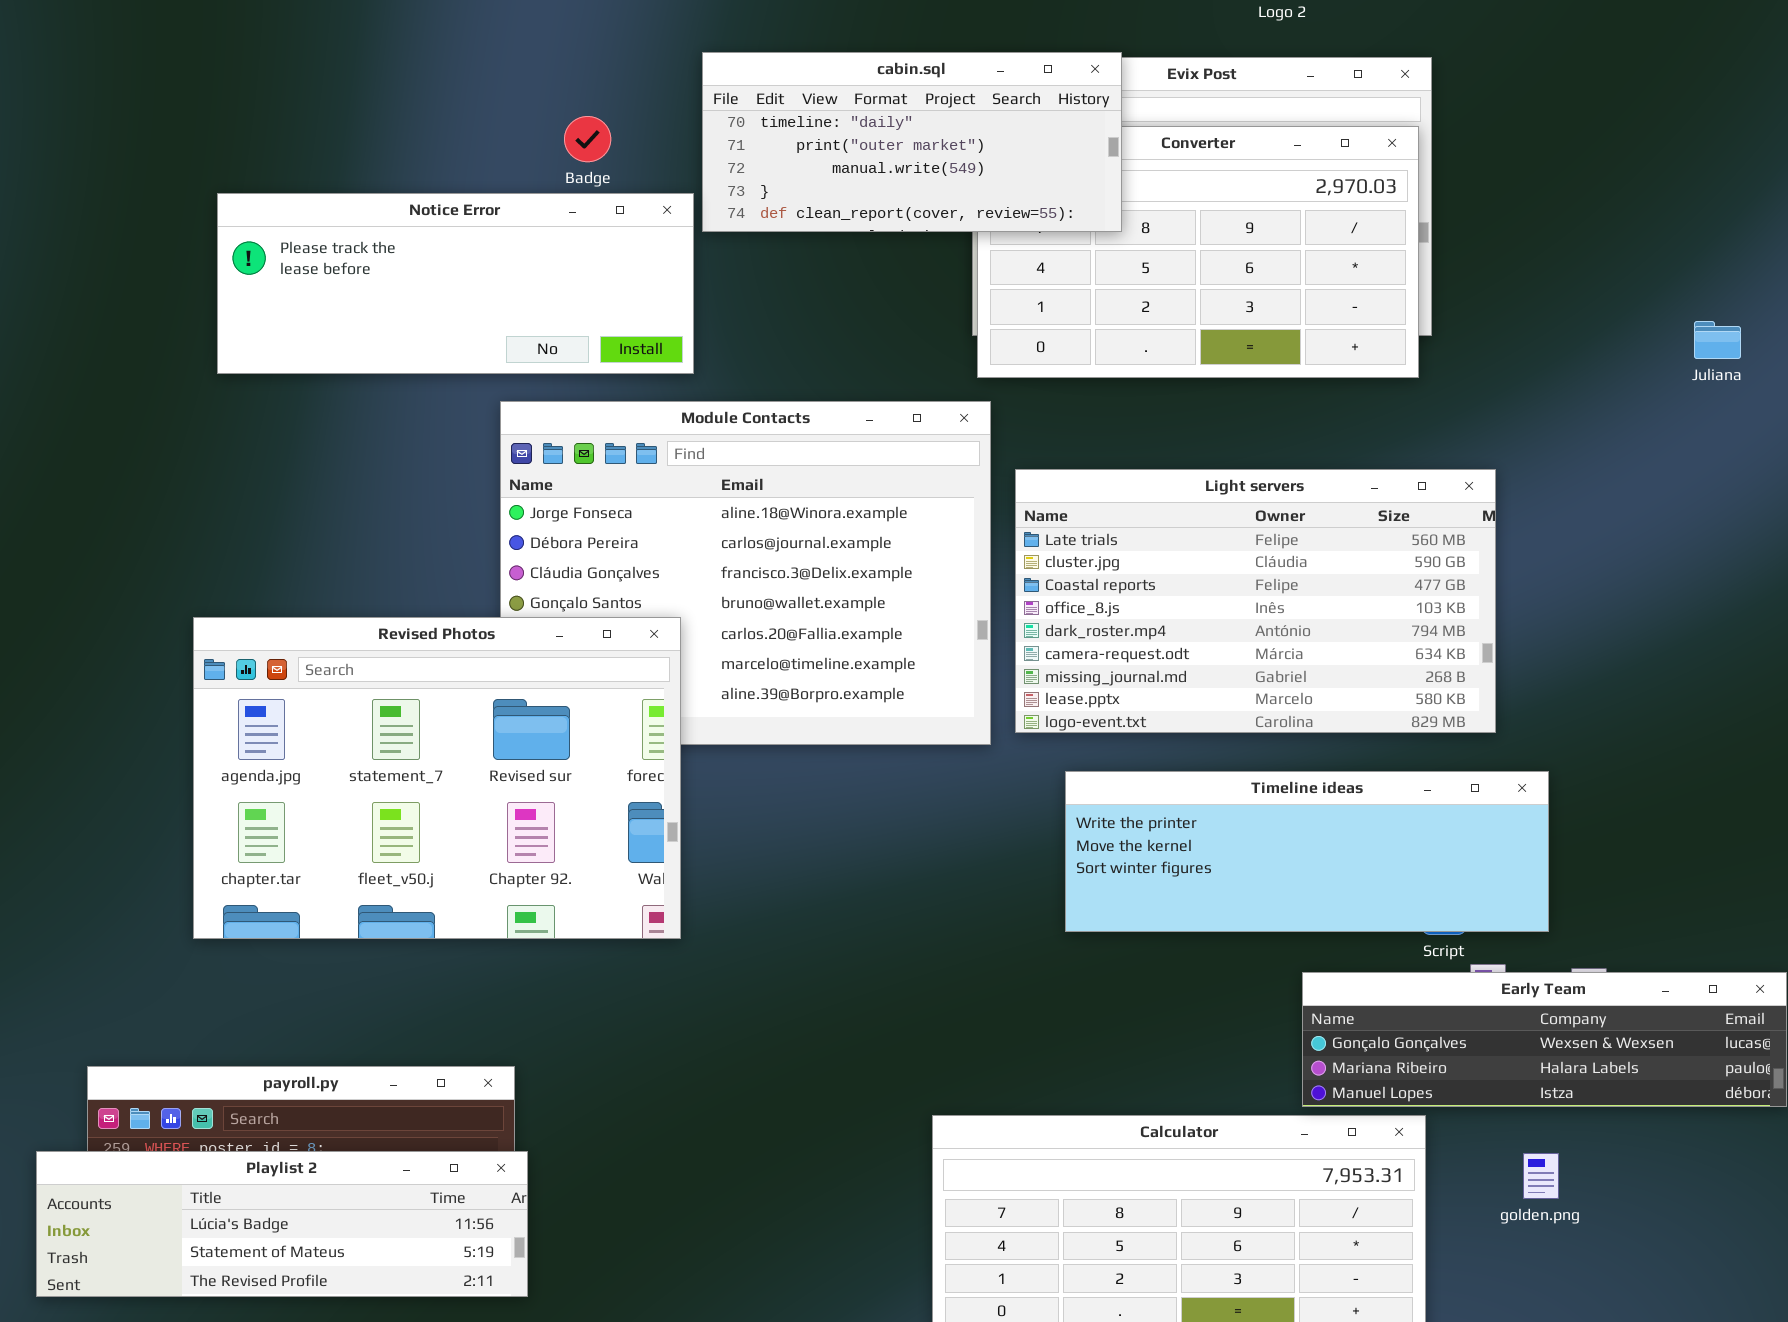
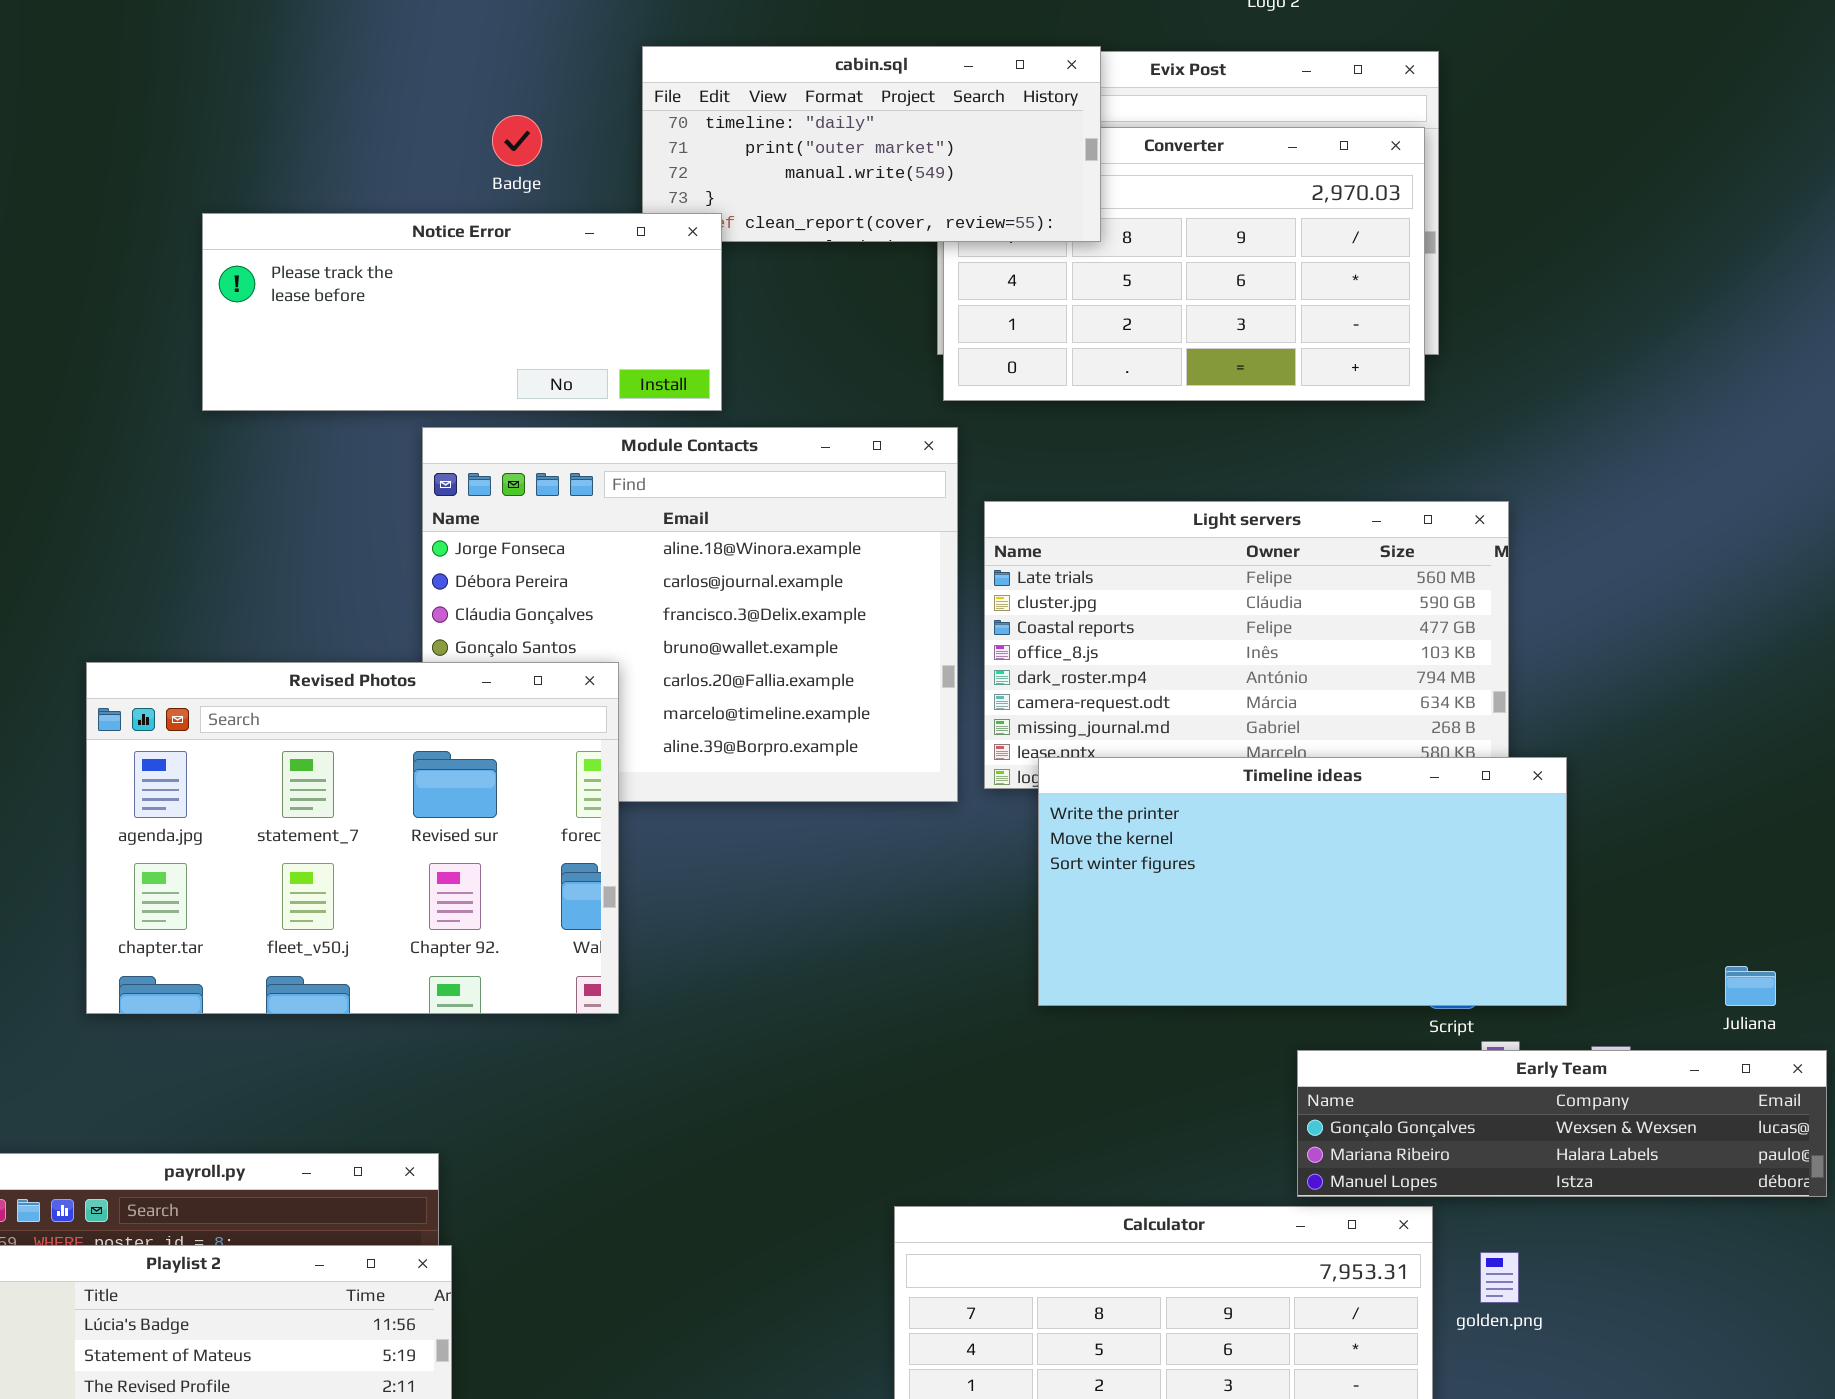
Notice Error: [217,193,694,374] -> [202,213,722,411], moved
Juliana: [1694,321,1741,359] -> [1725,966,1776,1006], moved
Timeline ideas: [1065,771,1549,932] -> [1038,757,1567,1006], resized
golden.png: [1523,1153,1559,1199] -> [1480,1252,1519,1303], moved

